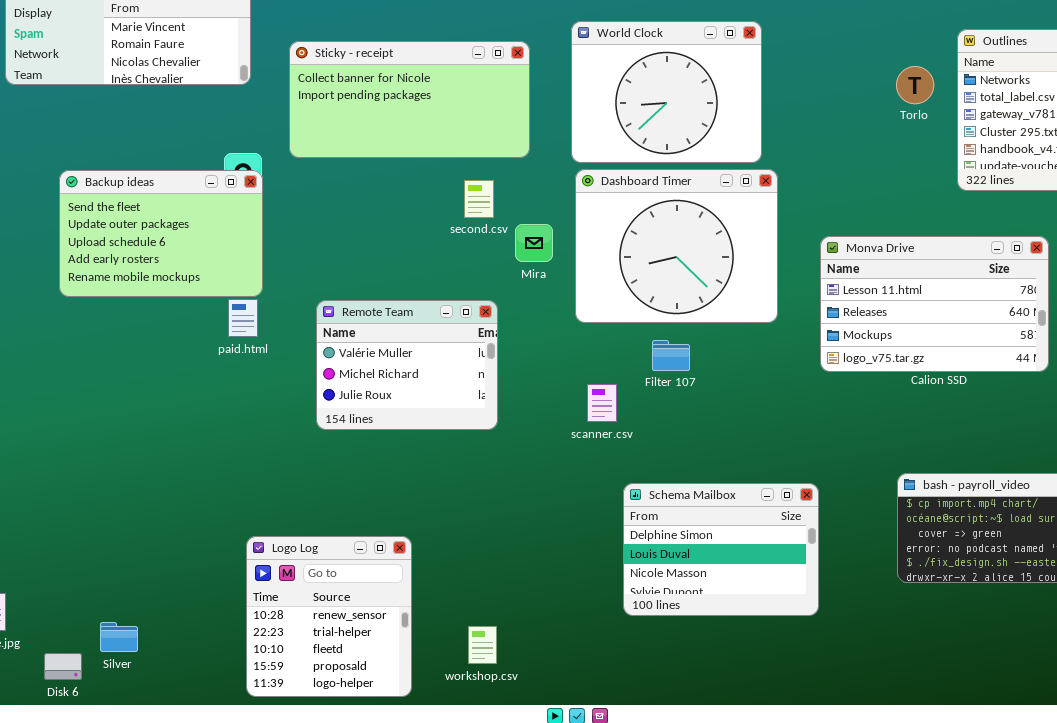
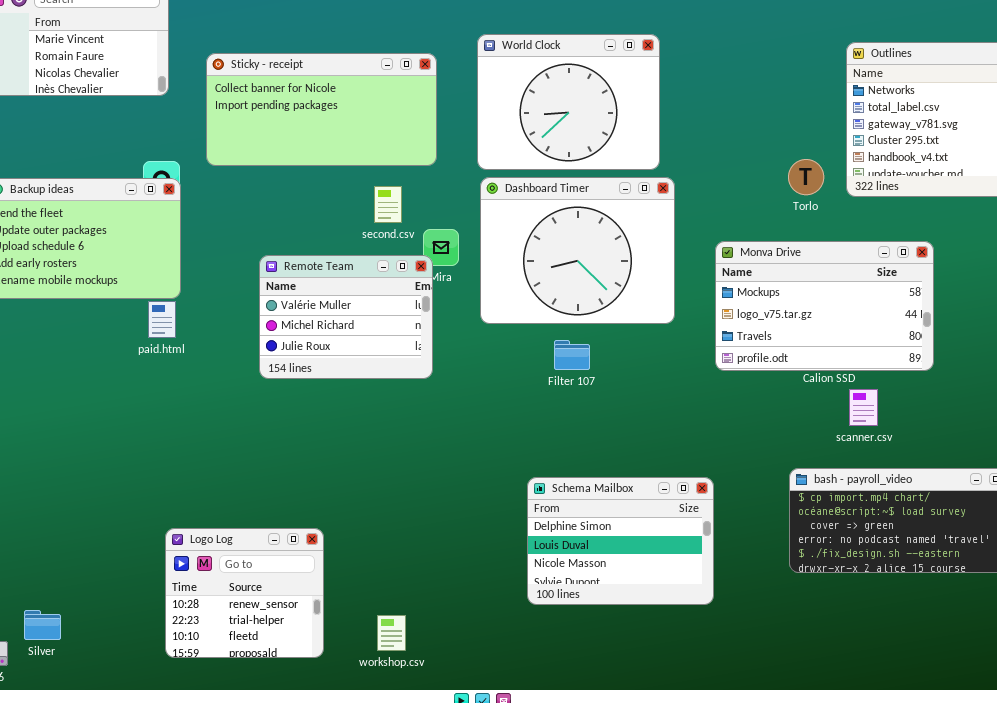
Torlo: [896,66,934,104] -> [788,159,824,195], moved
Monva Drive: [820,236,1049,372] -> [715,241,934,371], scrolled down 2 rows
Remote Team: [316,300,498,430] -> [259,255,433,379], moved
scanner.csv: [587,384,617,422] -> [849,389,878,426], moved
Logo Log: [246,536,412,697] -> [165,528,324,658], resized

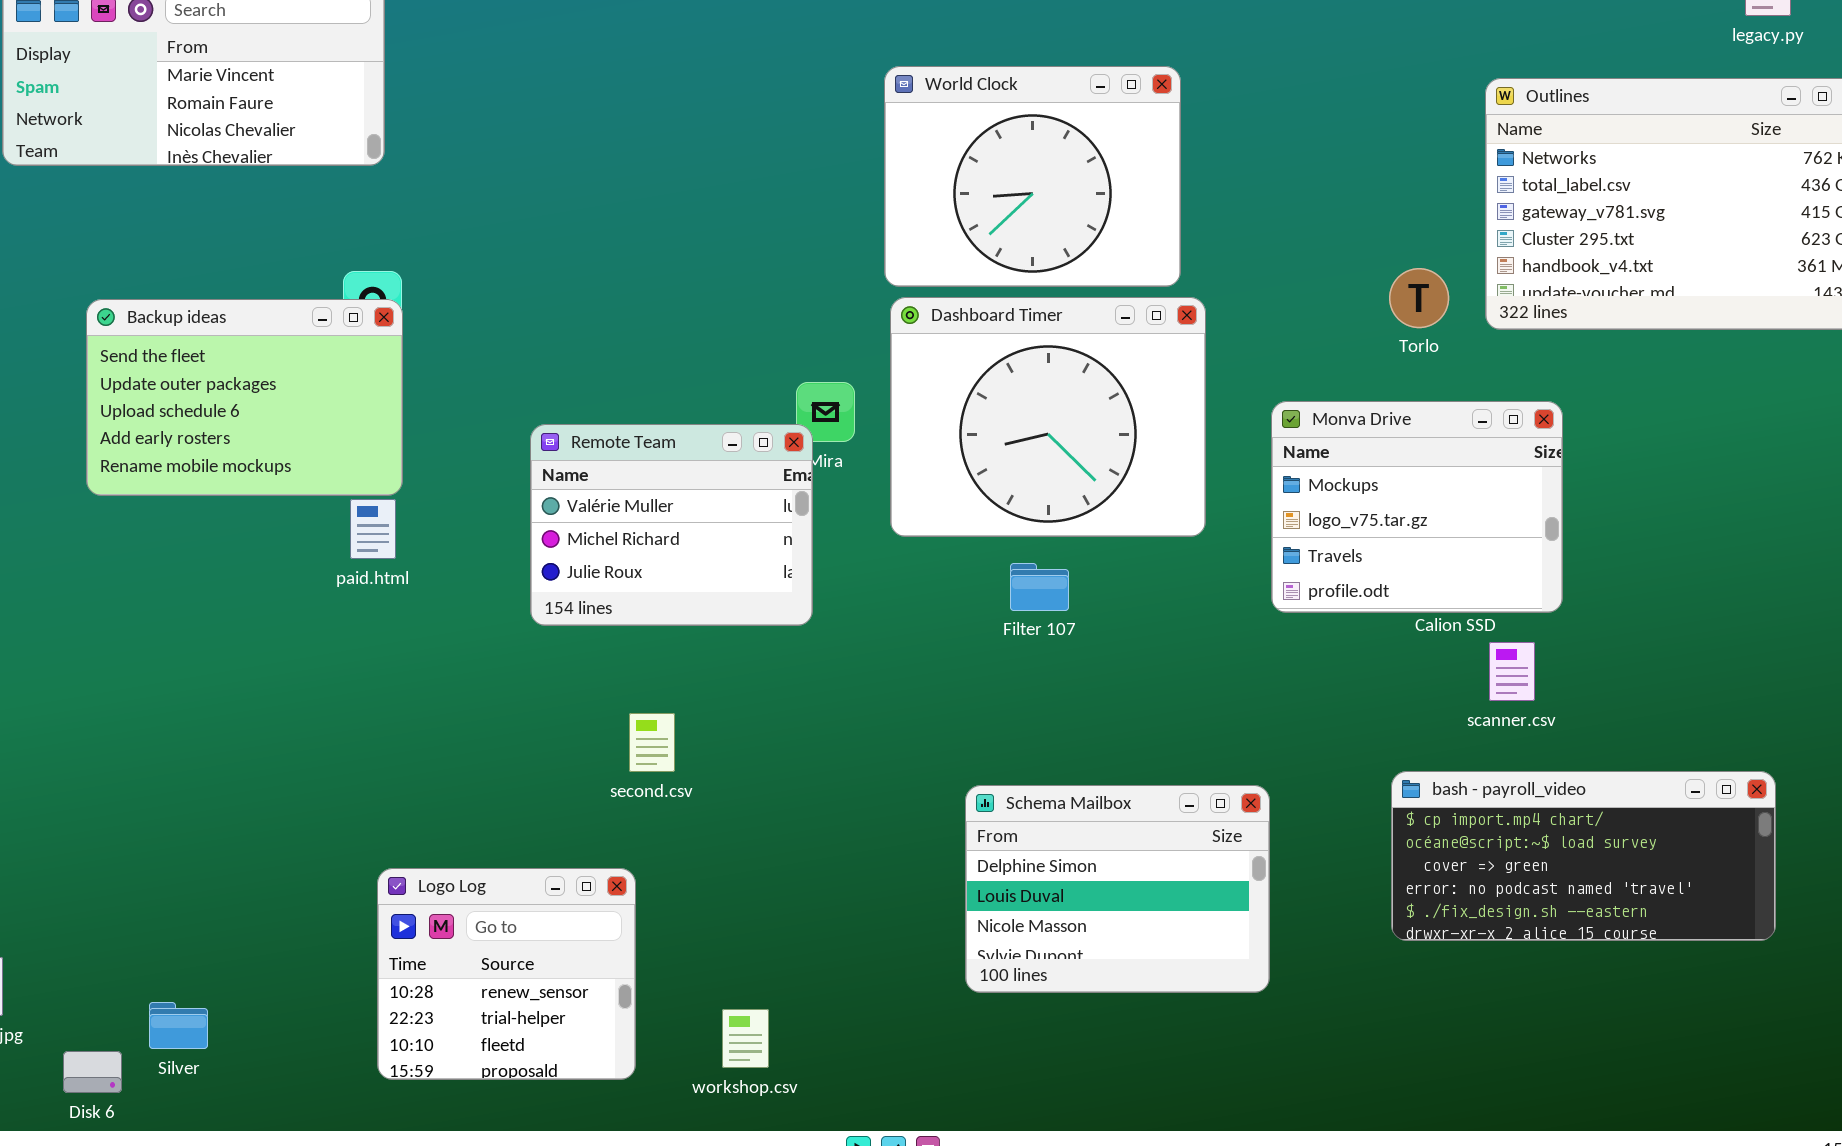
Sticky - receipt: [206,53,437,166] -> none, closed
second.csv: [374,186,402,223] -> [629,713,675,772], moved
Monva Drive: [715,241,934,371] -> [1271,401,1563,613], resized

